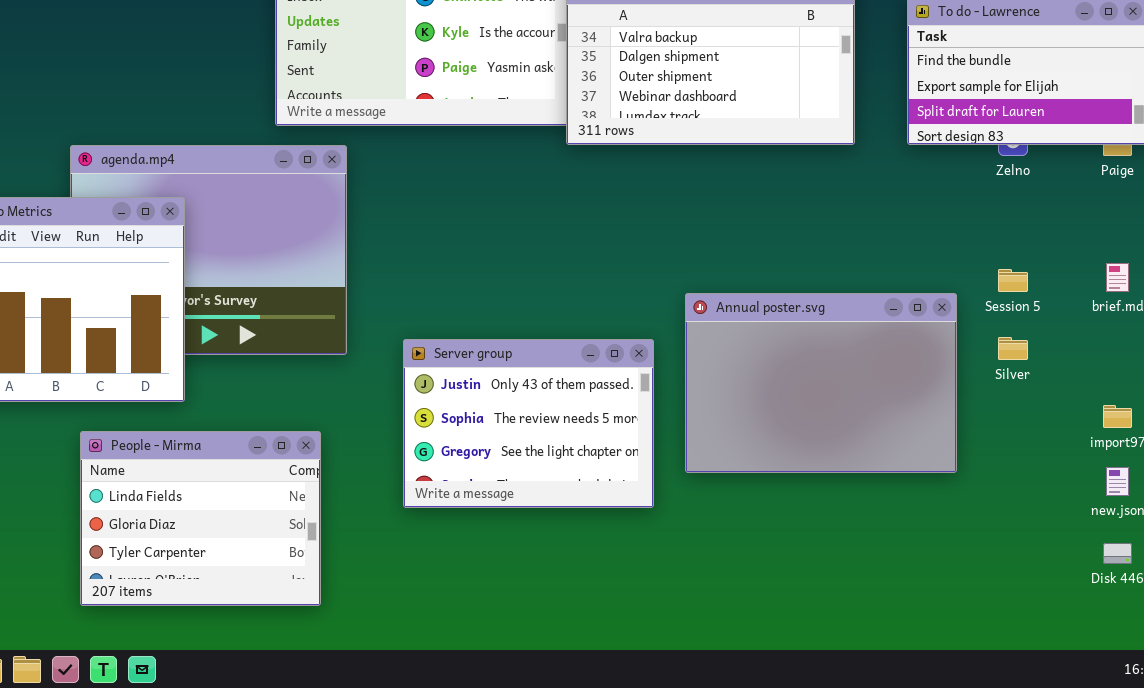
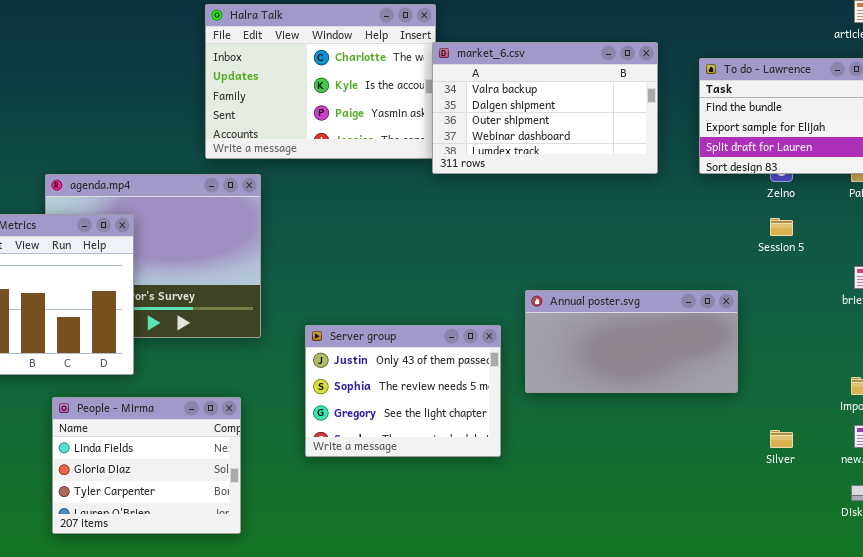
Session 5: [998,269,1028,292] -> [770,218,793,236], moved
Annual poster.svg: [685,293,957,473] -> [525,290,738,393], resized
Silver: [998,337,1028,360] -> [770,430,793,448], moved

